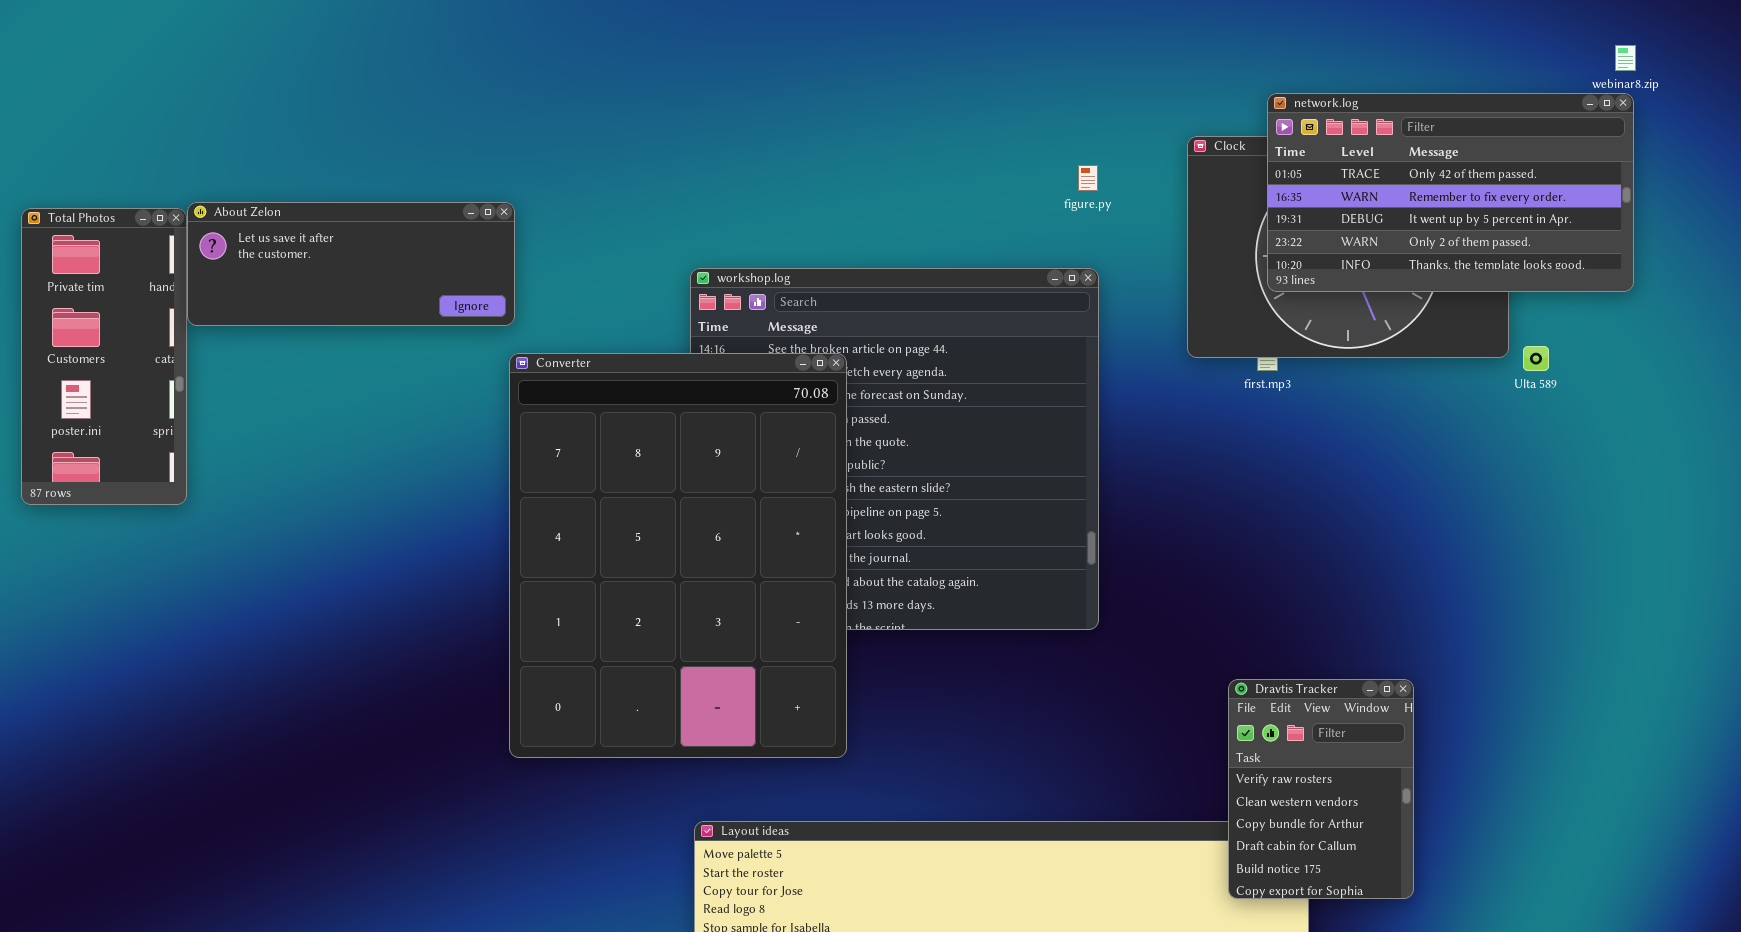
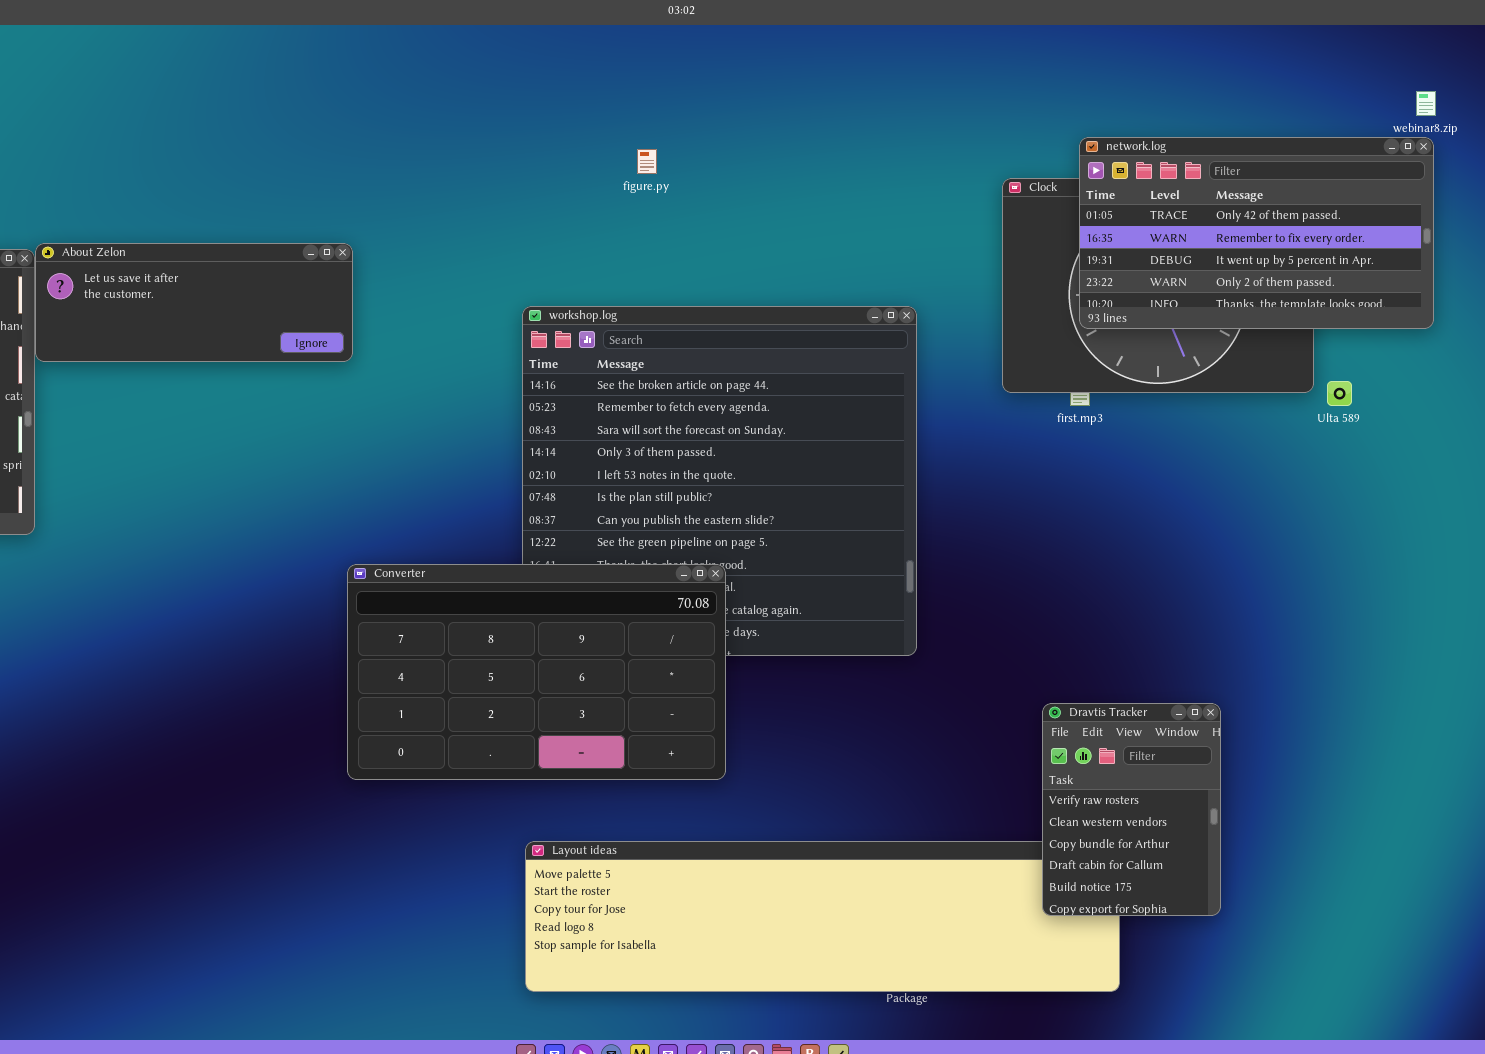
figure.py: [1078,165,1098,191] -> [637,149,657,174], moved
Converter: [509,353,847,758] -> [347,564,726,780], resized

